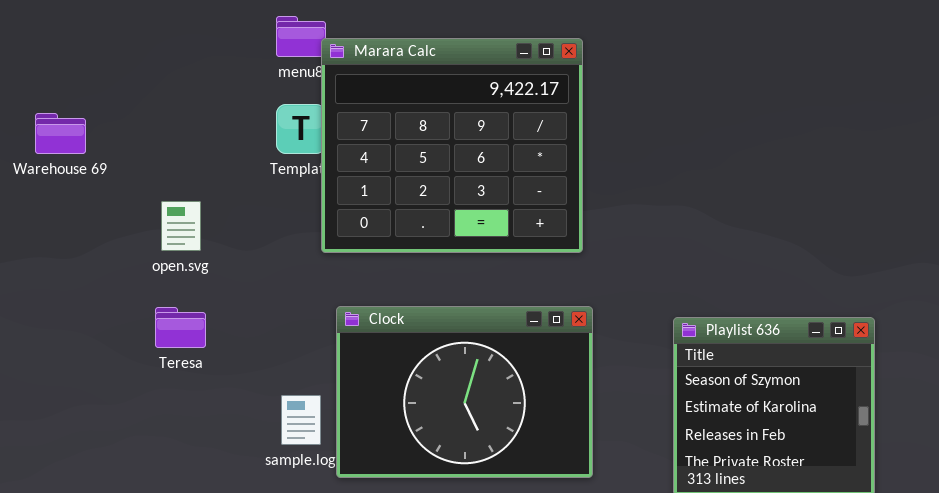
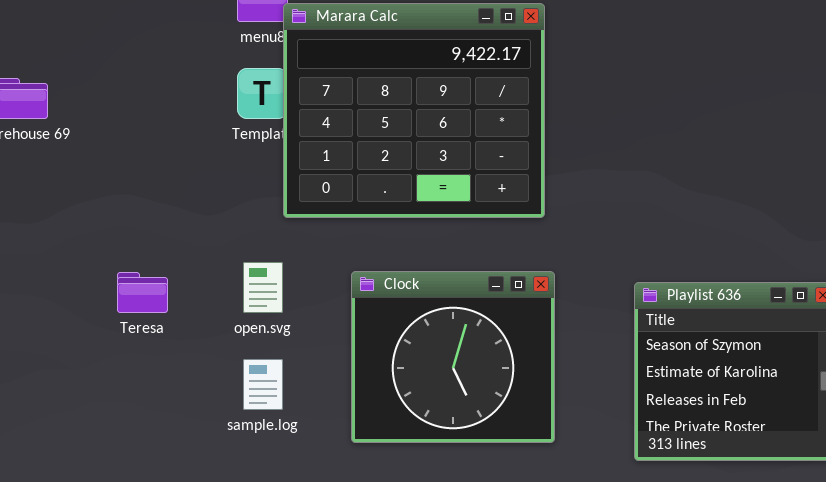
open.svg: [161,201,201,251] -> [243,262,283,313], moved
Clock: [336,306,593,478] -> [351,271,555,443], resized

